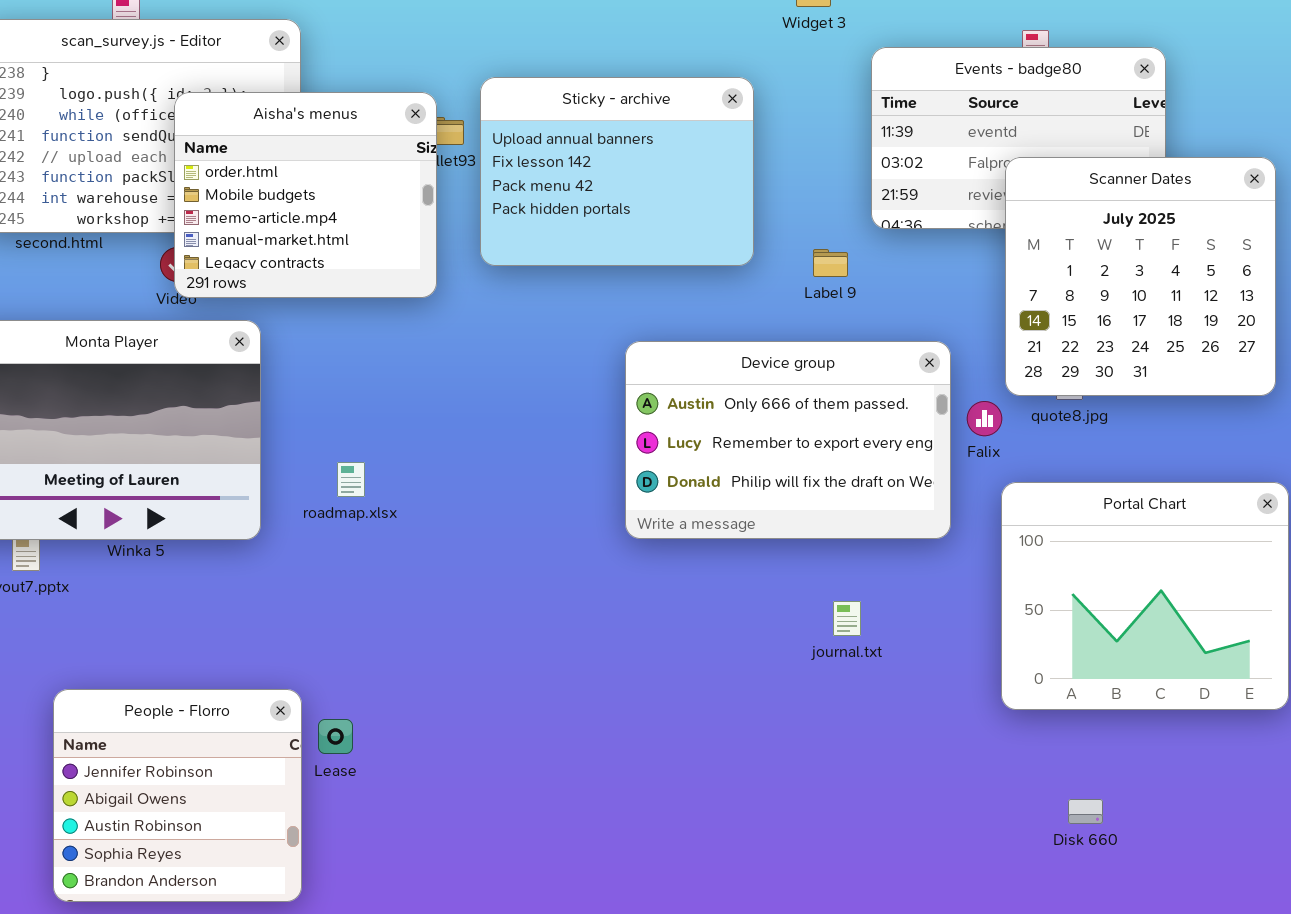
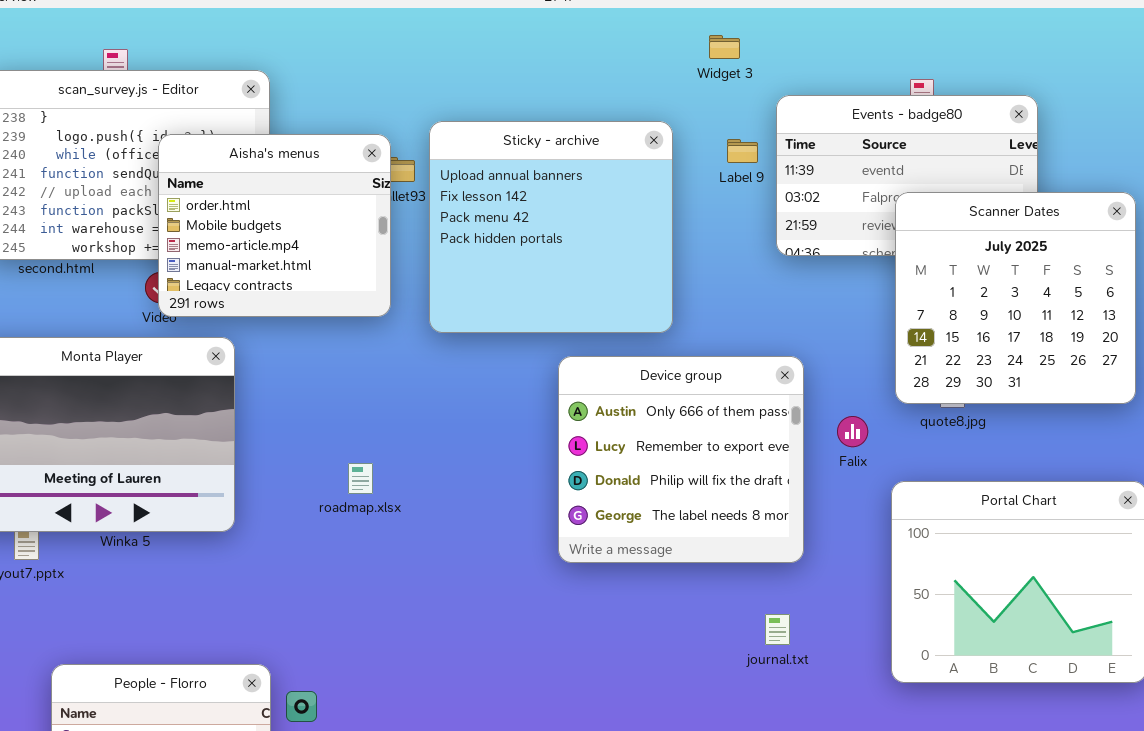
Sticky - archive: [480,77,754,266] -> [429,121,673,333], resized
Label 9: [813,249,848,277] -> [727,139,758,163], moved
Device group: [625,341,951,539] -> [558,356,804,563], resized
Falix: [967,401,1002,436] -> [837,416,868,447], moved
roadmap.xlsx: [337,462,365,497] -> [348,463,373,494], moved
journal.txt: [833,601,861,636] -> [765,614,790,645], moved

